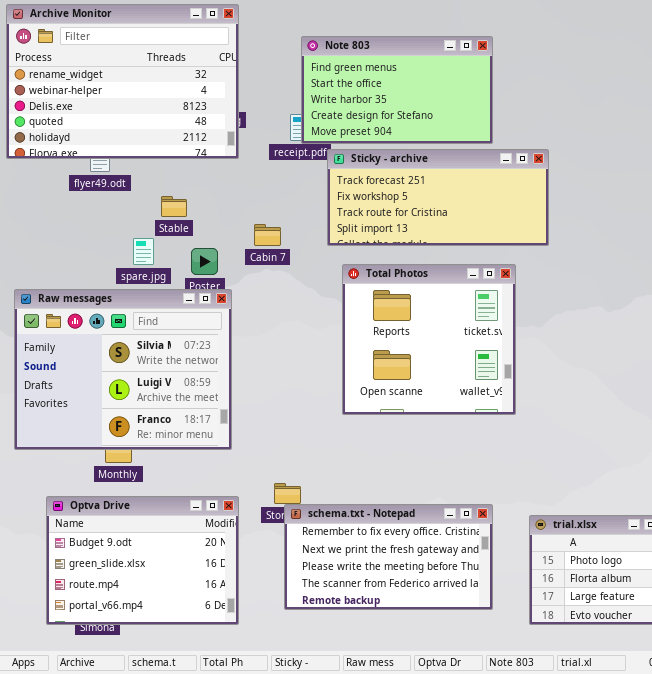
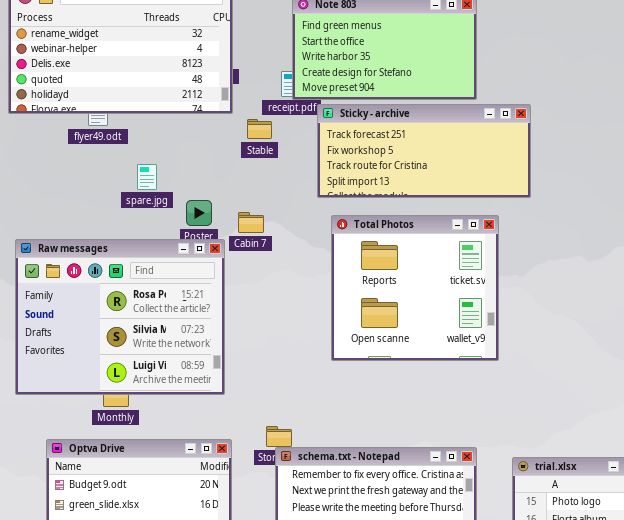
Stable: [161,196,187,217] -> [247,119,272,139], moved
Cabin 7: [254,224,281,246] -> [238,212,264,233], moved
spare.jpg: [133,238,154,265] -> [137,164,157,190], moved
Raw messages: [14,289,232,450] -> [15,239,225,395], scrolled up 1 row

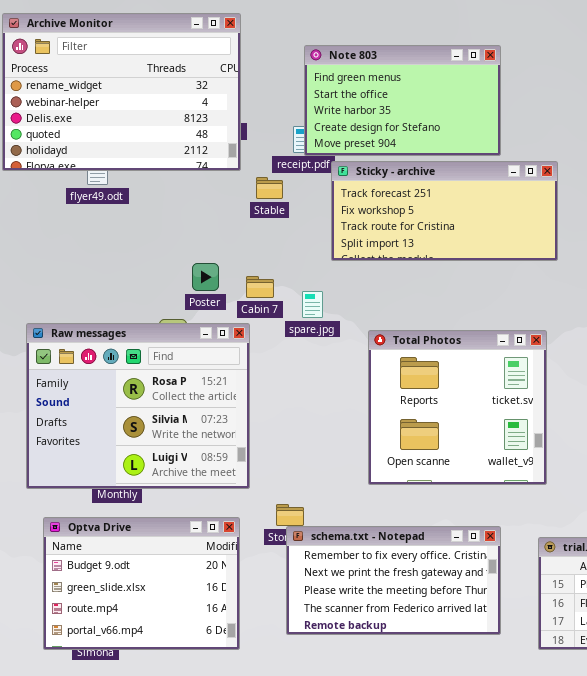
spare.jpg: [137,164,157,190] -> [302,291,323,318], moved
Total Photos: [331,215,499,361] -> [368,330,547,485], moved
Raw messages: [15,239,225,395] -> [26,323,250,489], moved

